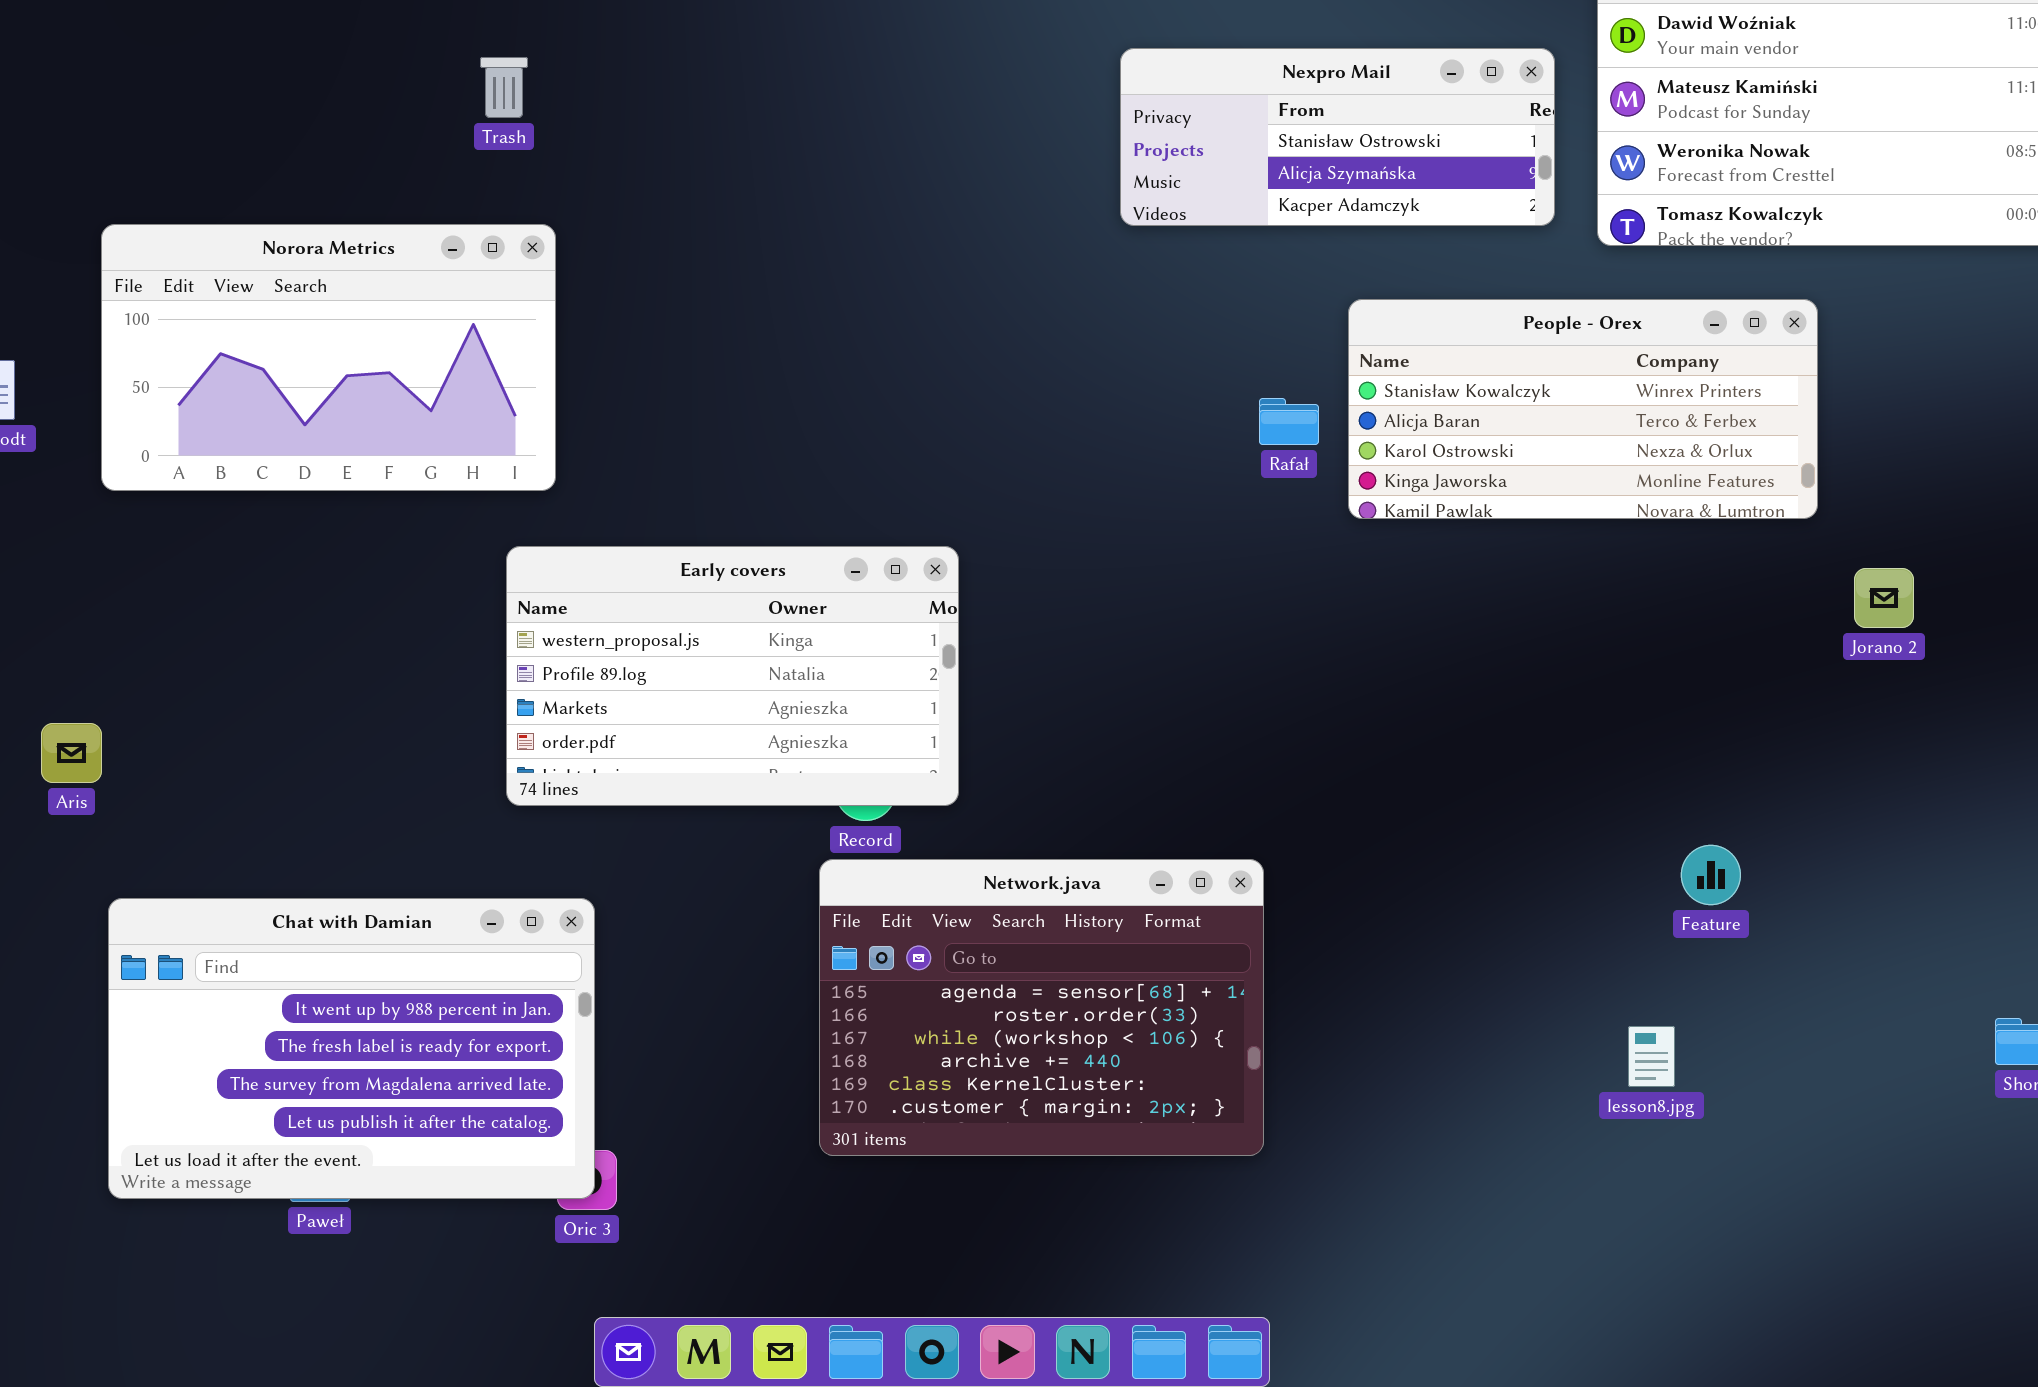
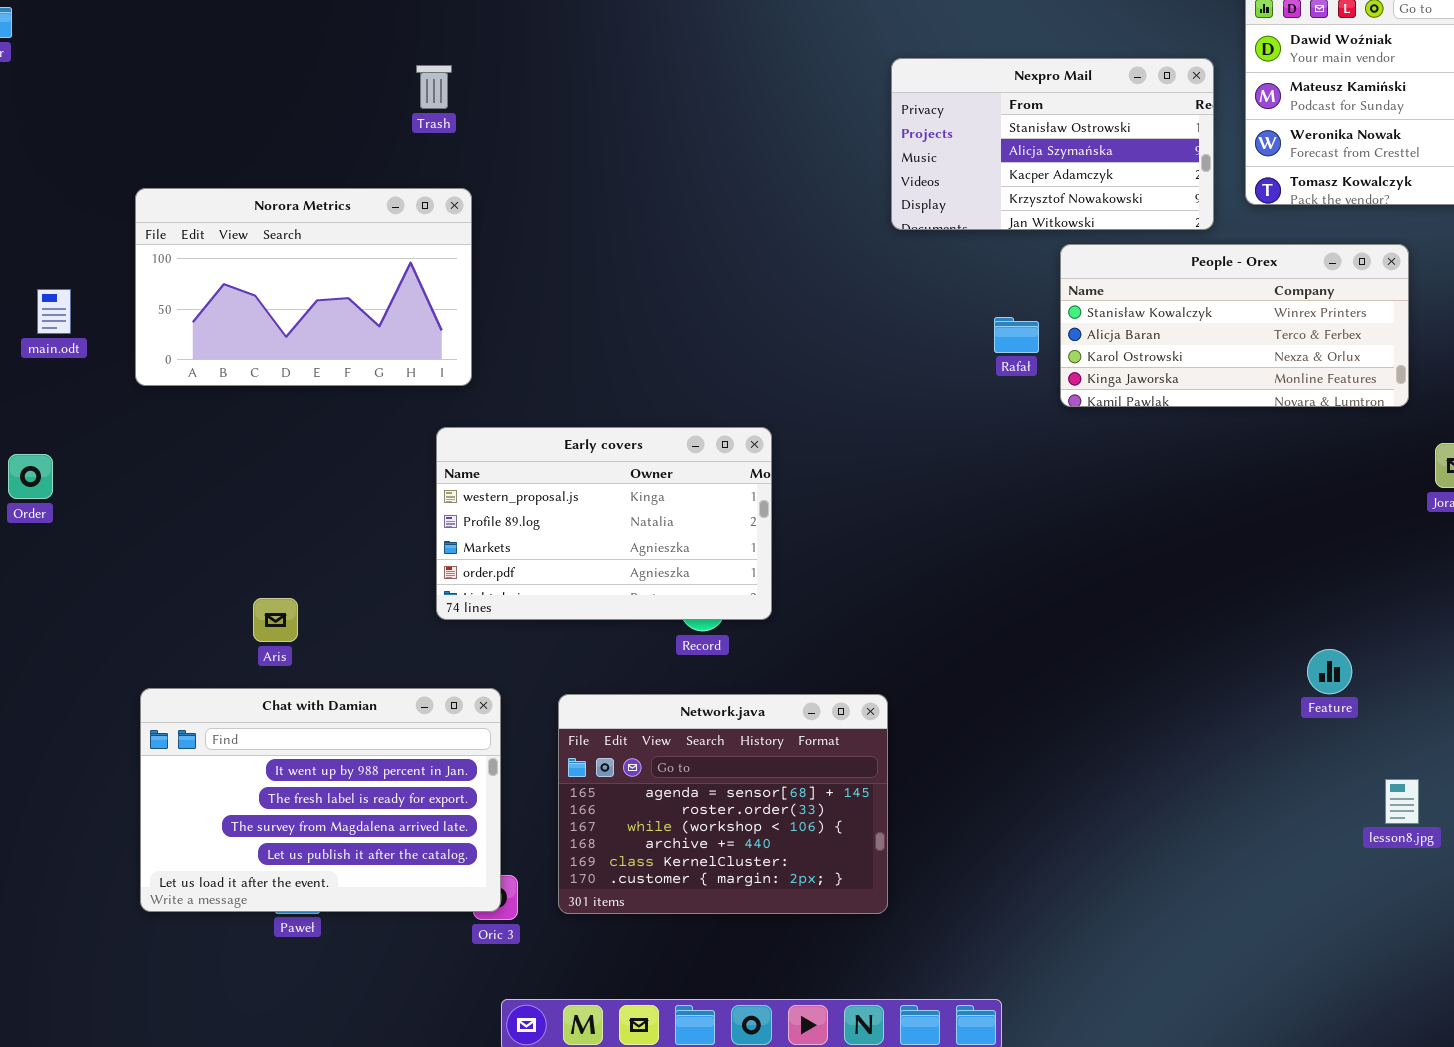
Nexpro Mail: [1120,48,1555,226] -> [891,58,1214,230], resized
Aris: [41,723,102,783] -> [253,598,298,642], moved
Network.java: [819,859,1264,1156] -> [558,694,888,914], moved
lesson8.jpg: [1628,1026,1675,1087] -> [1385,779,1419,824], moved

